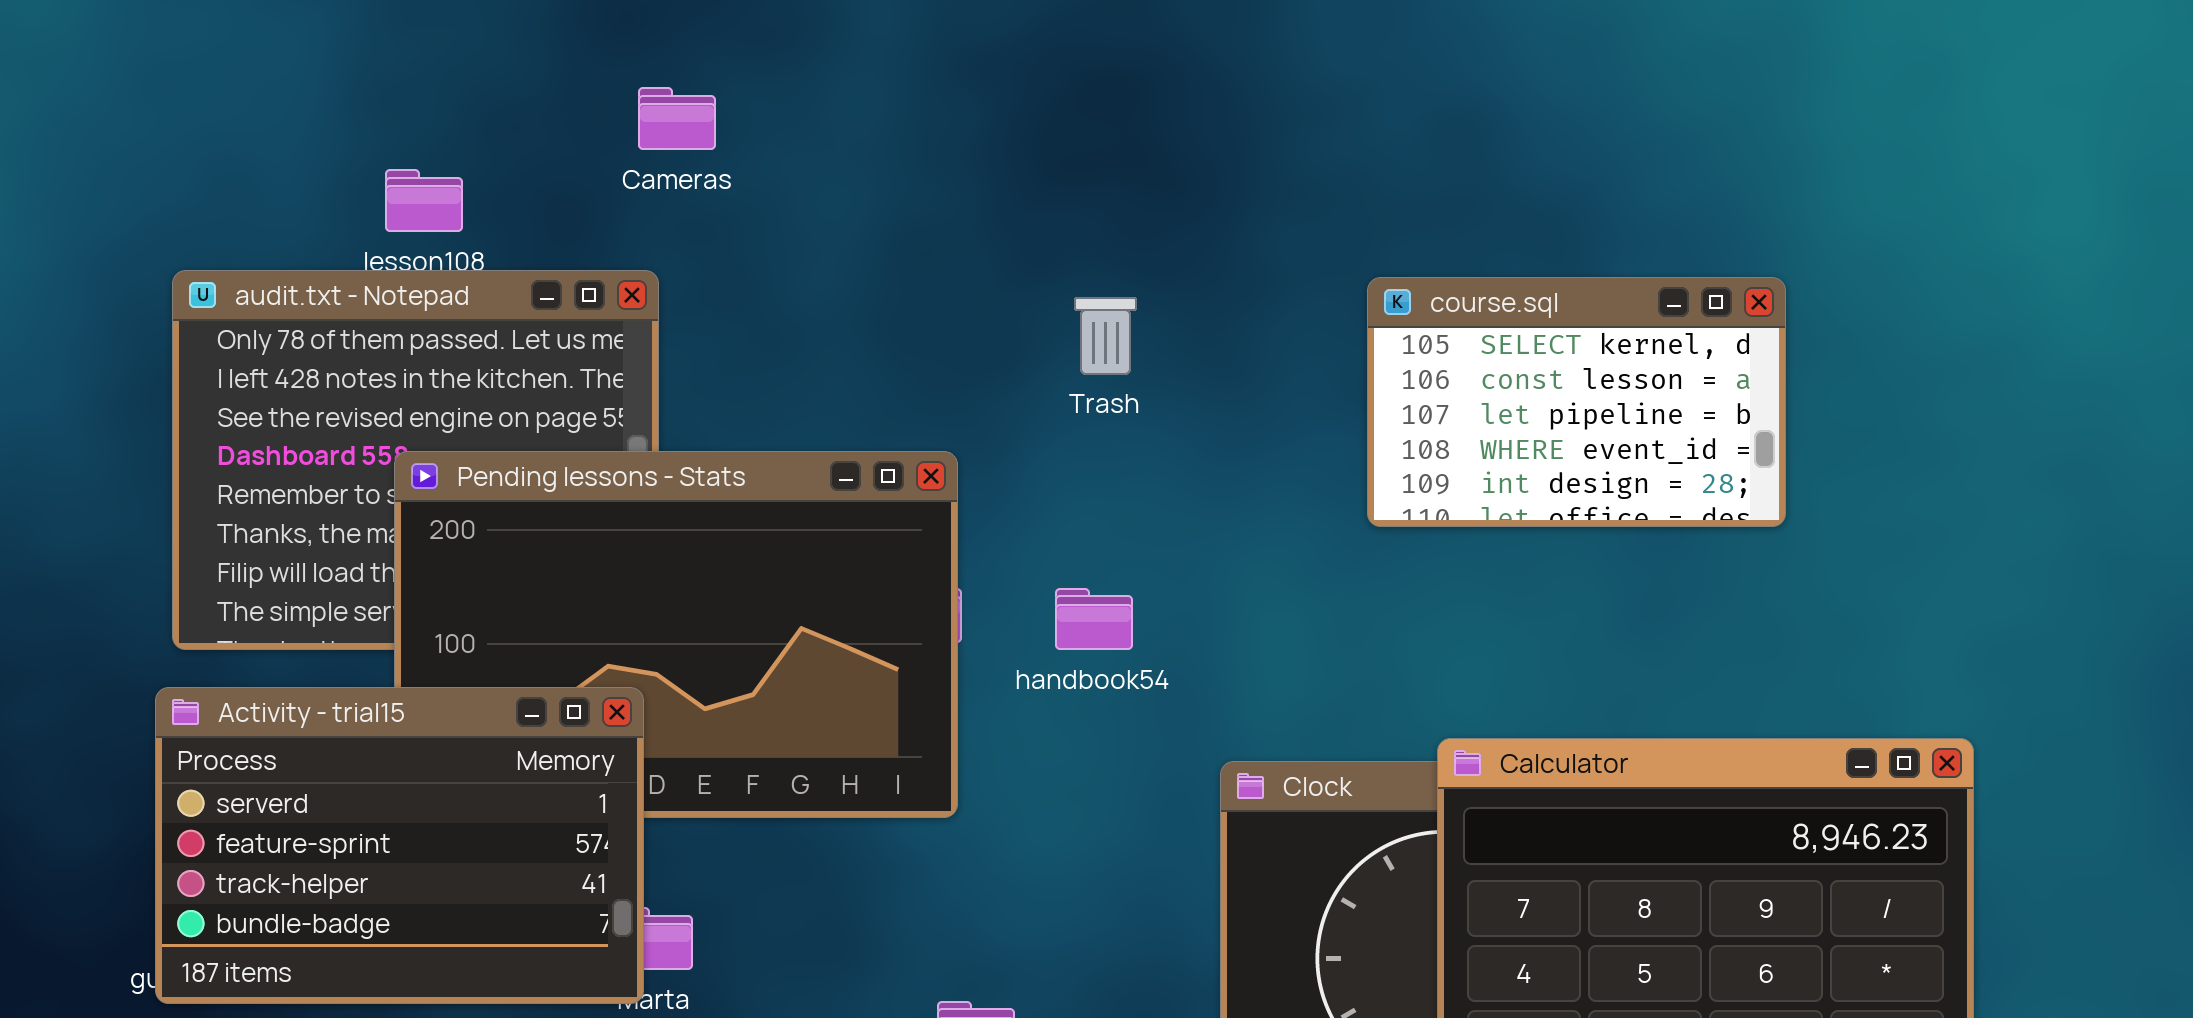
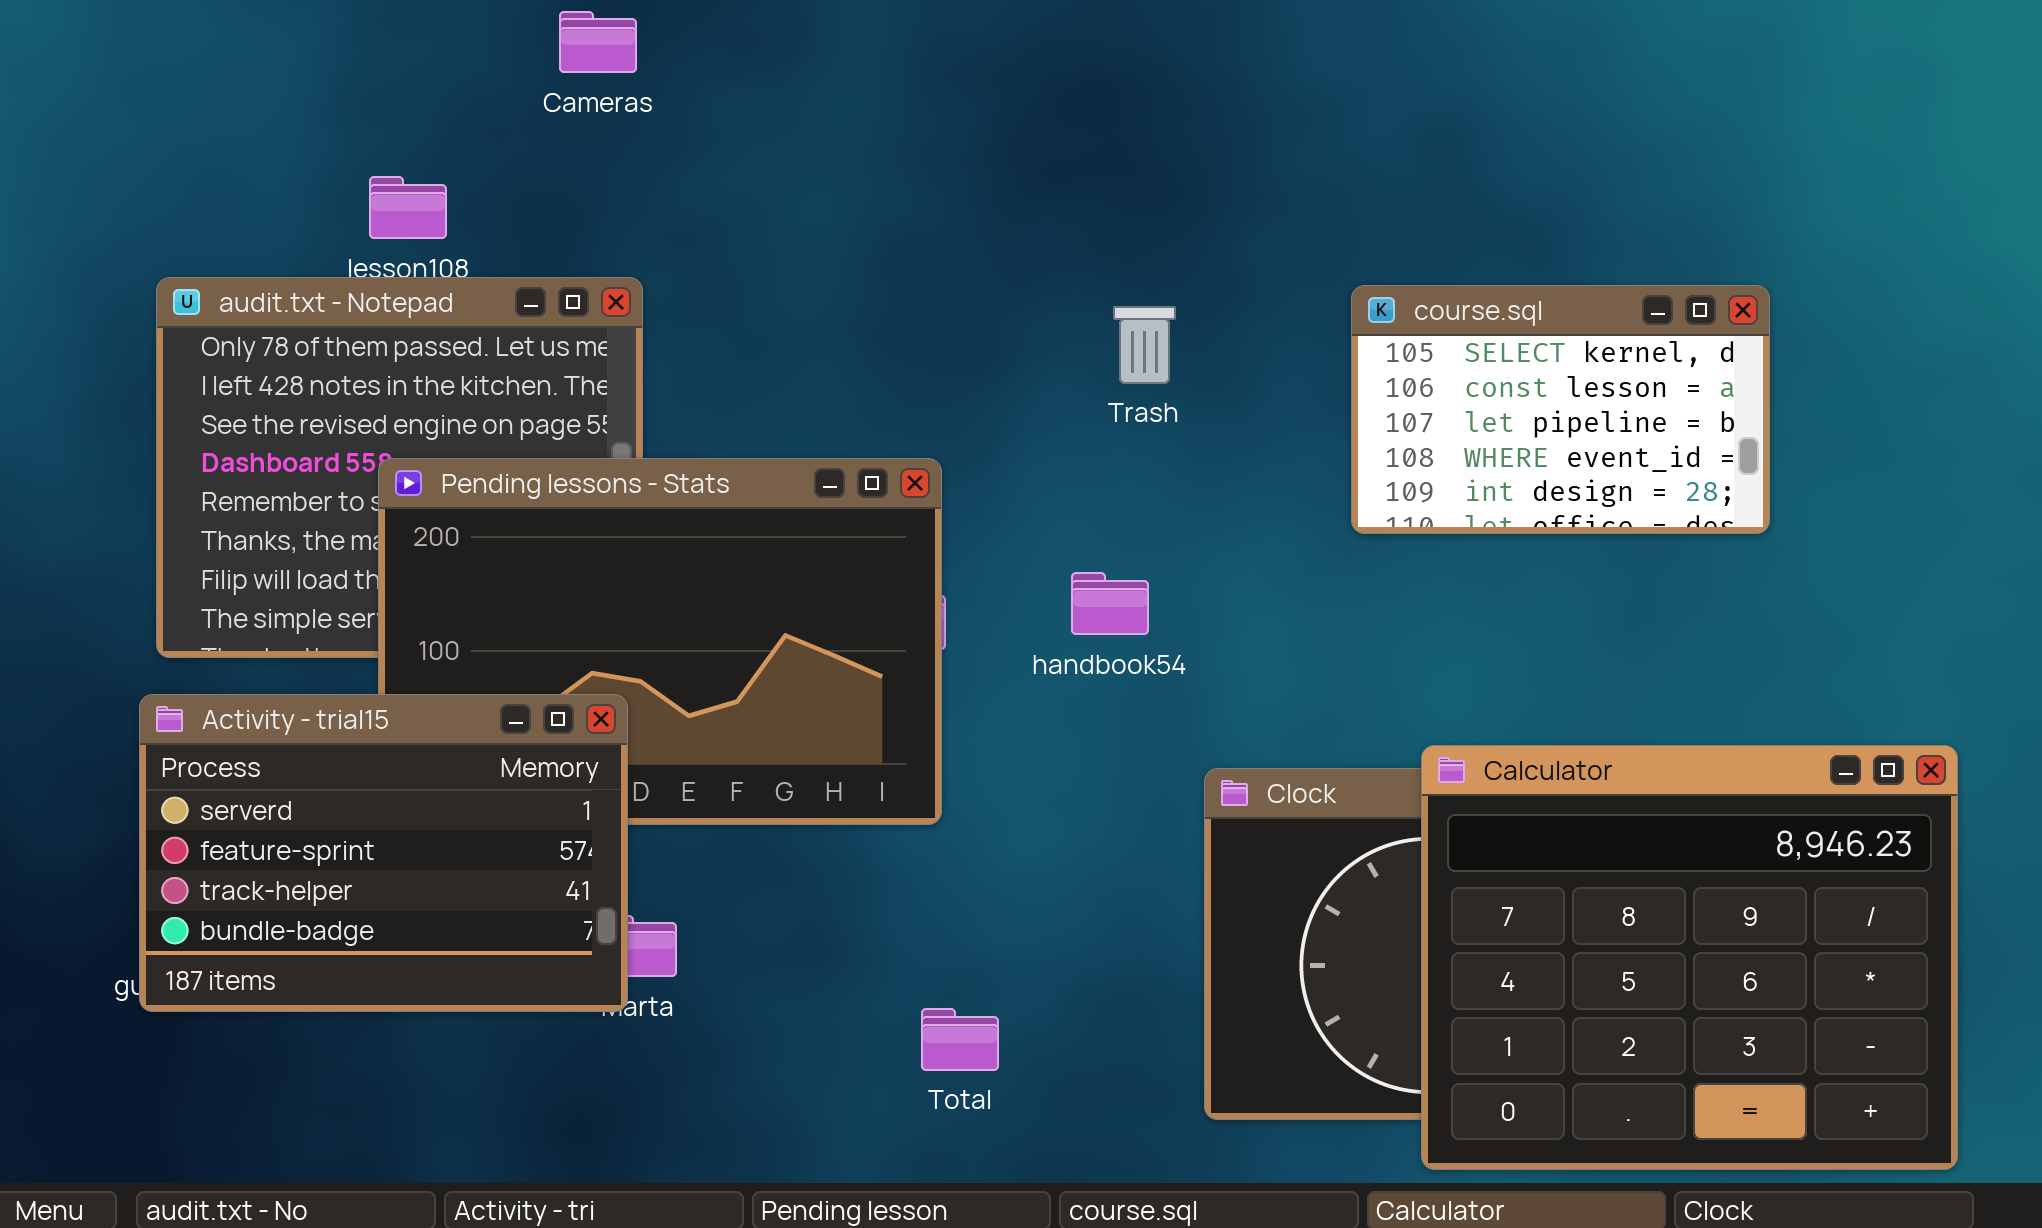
Cameras: [638,87,716,150] -> [559,11,637,73], moved
Trash: [1074,297,1137,375] -> [1113,306,1176,384], moved
handbook54: [1055,588,1133,650] -> [1071,572,1149,635], moved

